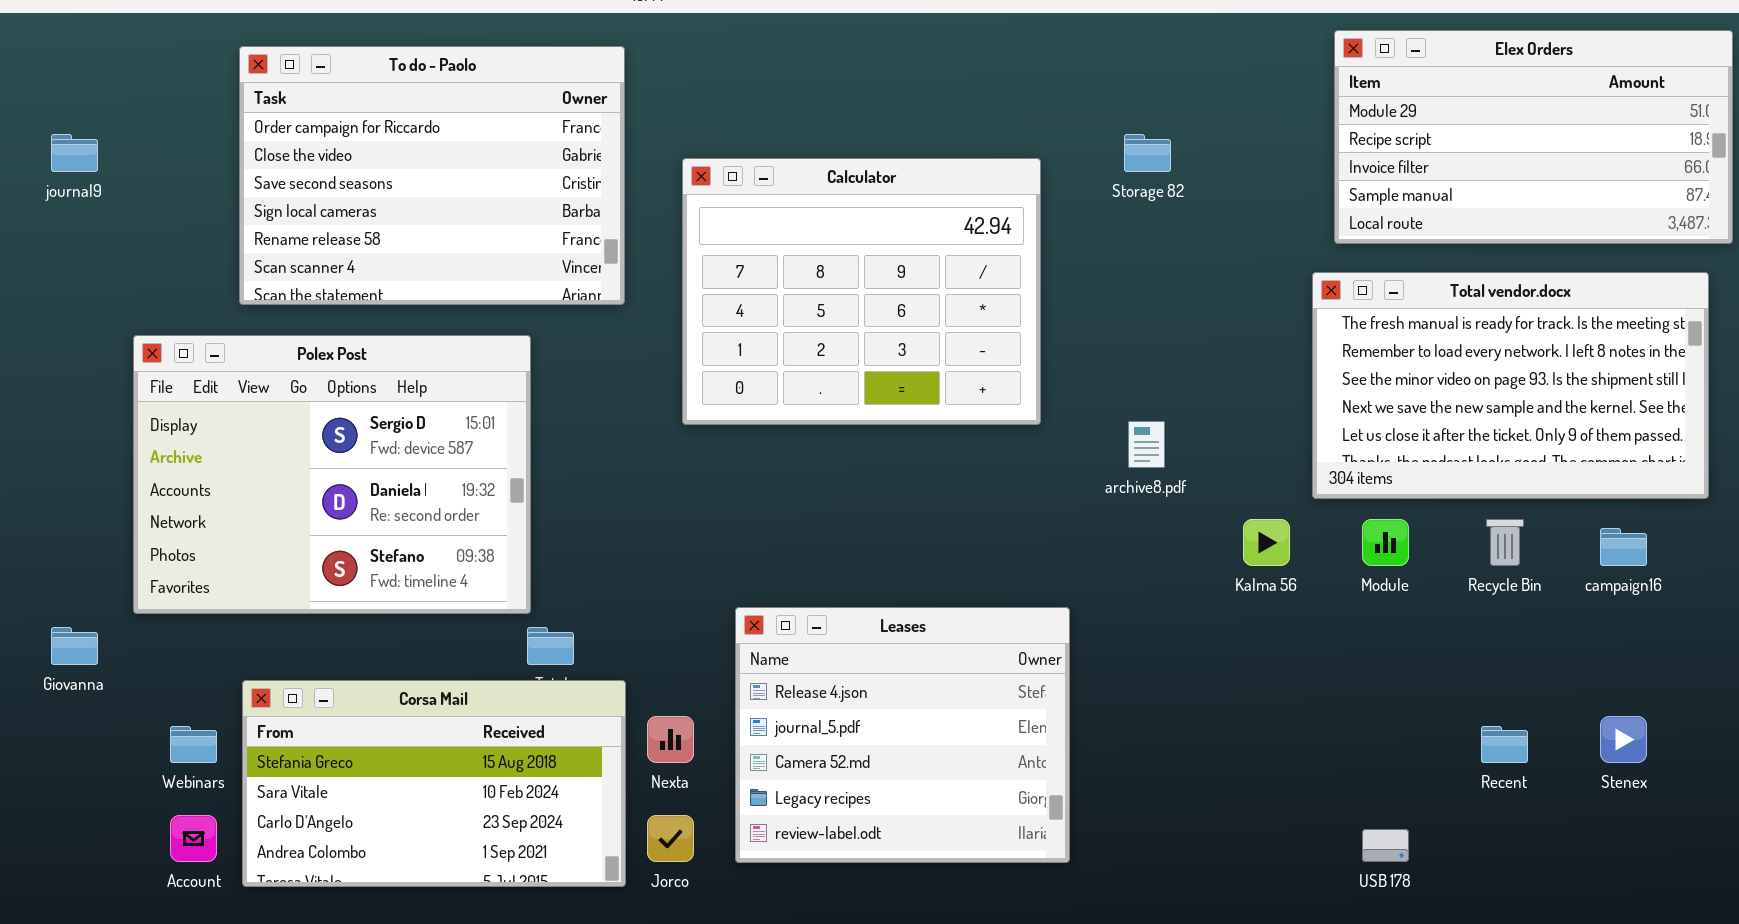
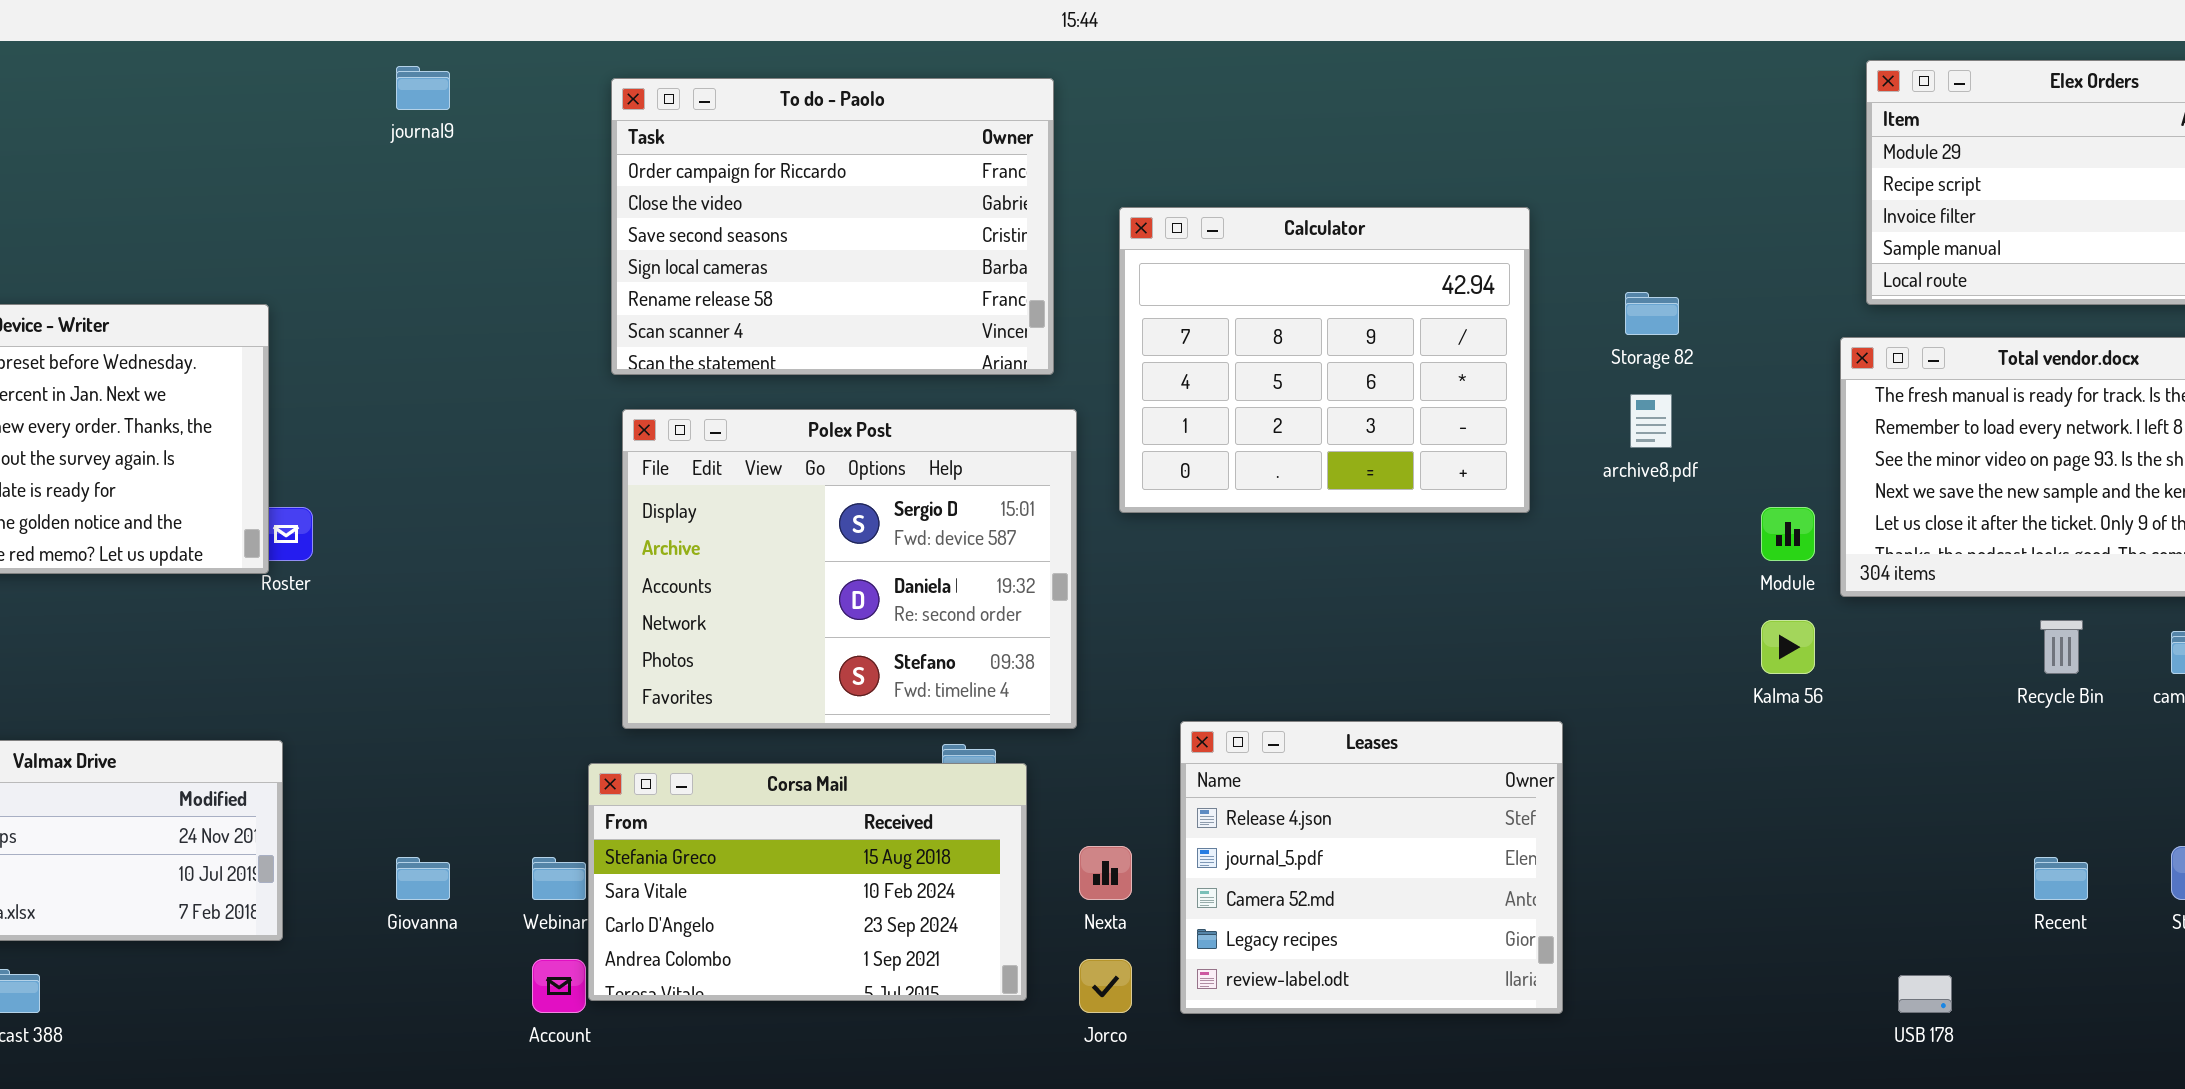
journal9: [51,134,98,172] -> [396,66,450,110], moved
Storage 82: [1124,134,1171,172] -> [1625,292,1679,335], moved
Polex Post: [133,335,531,614] -> [622,409,1077,729], moved
archive8.pdf: [1128,421,1165,468] -> [1630,394,1672,448], moved
Module: [1362,519,1409,566] -> [1761,507,1815,561], moved
Giovanna: [51,627,98,665] -> [396,857,450,900], moved
Corsa Mail: [242,680,626,887] -> [588,763,1027,1001], moved

